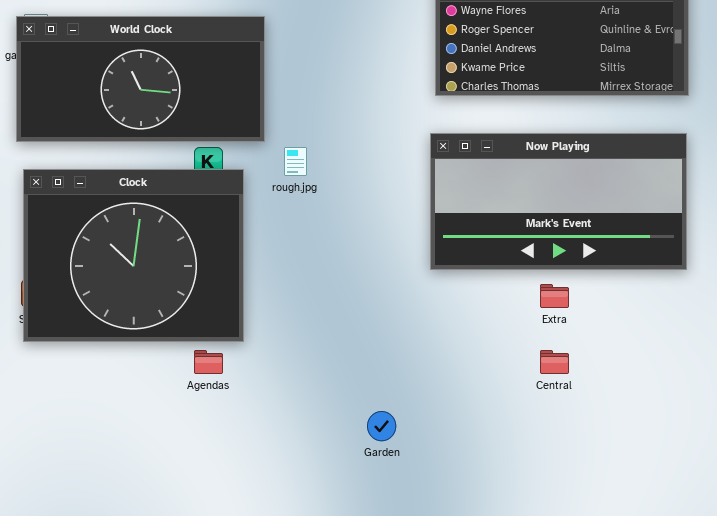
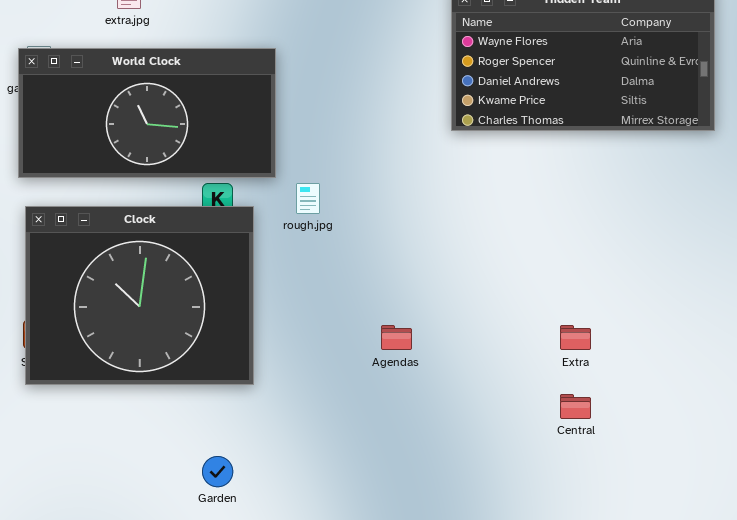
Now Playing: [430,133,687,270] -> none, closed
Agendas: [194,350,223,374] -> [381,325,412,350], moved
Garden: [367,411,396,441] -> [202,456,233,487], moved

